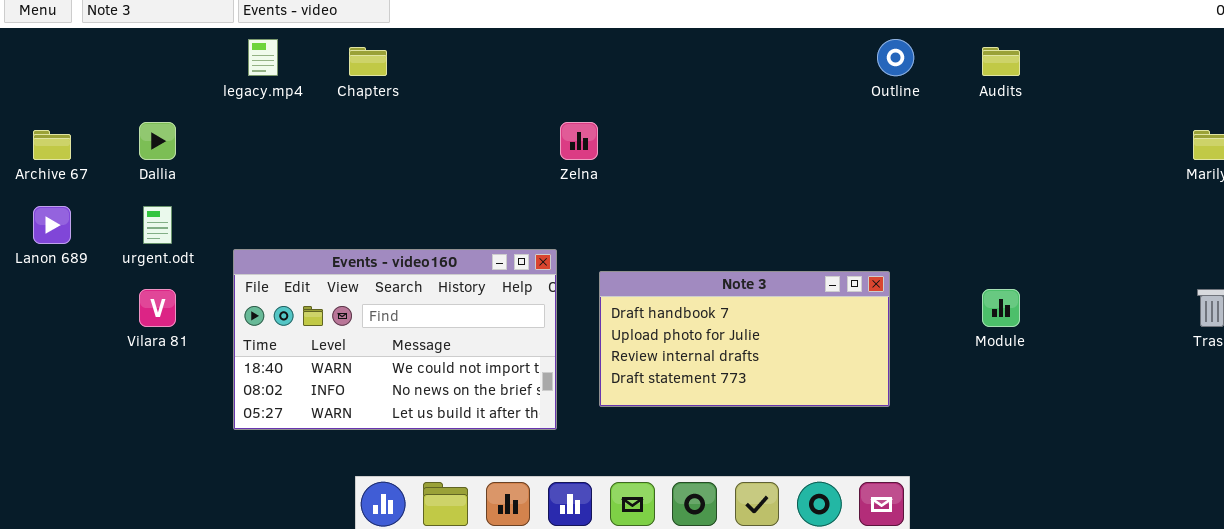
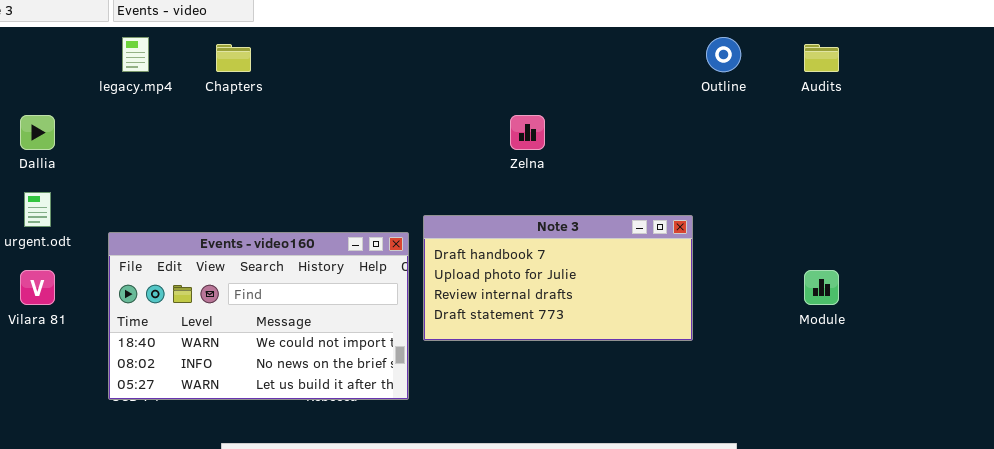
Zelna: [560,122,598,160] -> [510,115,545,150], moved
Note 3: [599,271,890,407] -> [423,215,693,341], moved

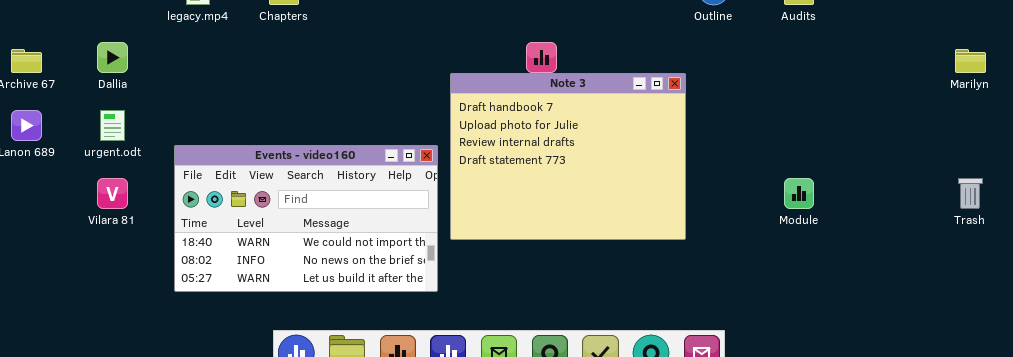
Note 3: [423,215,693,341] -> [450,73,686,240], resized

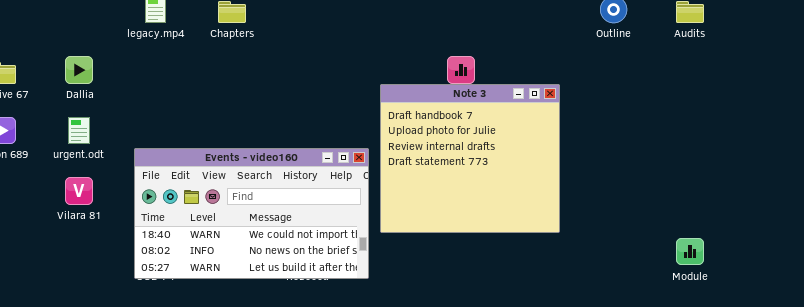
Note 3: [450,73,686,240] -> [380,84,560,233], resized
Module: [784,178,814,209] -> [676,238,704,265], moved

